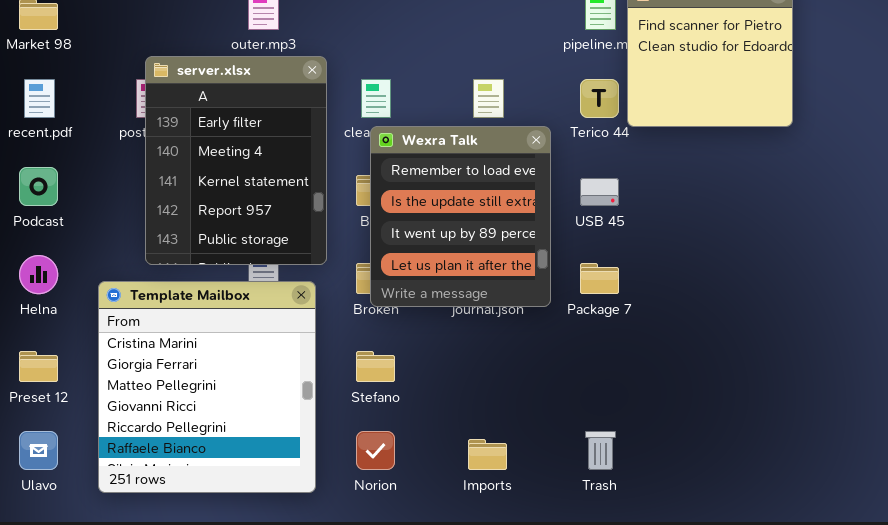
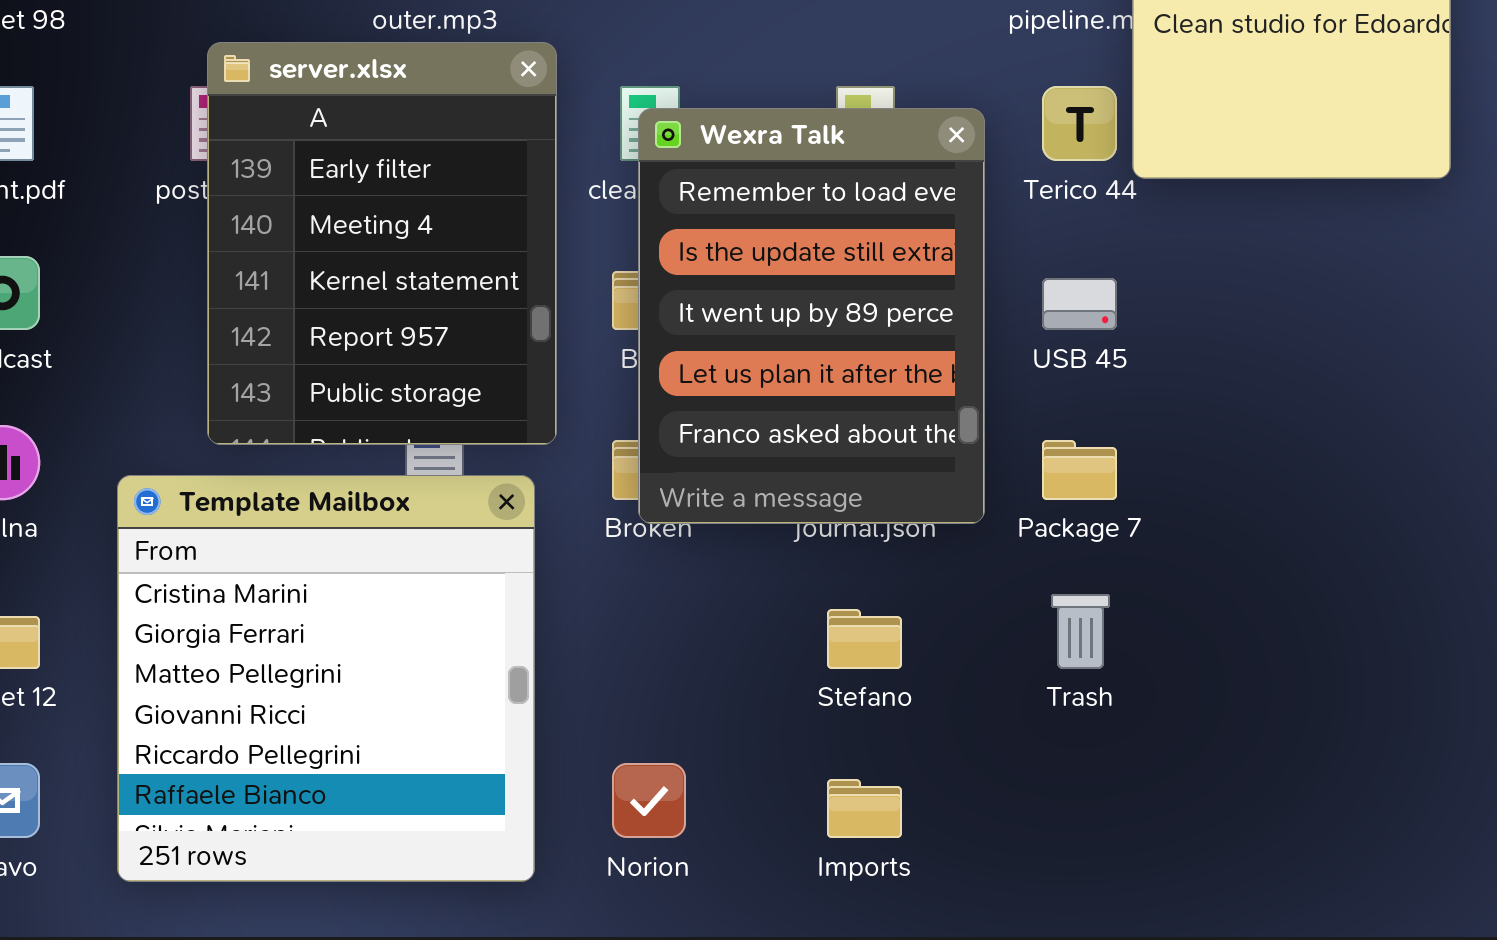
Wexra Talk: [370,126,551,307] -> [638,108,985,524], resized
Stefano: [356,351,395,382] -> [827,609,902,669], moved
Trash: [585,431,616,470] -> [1051,594,1110,669], moved

